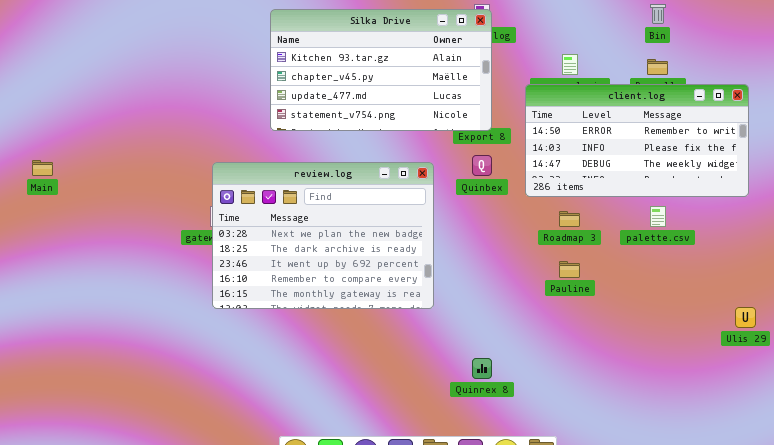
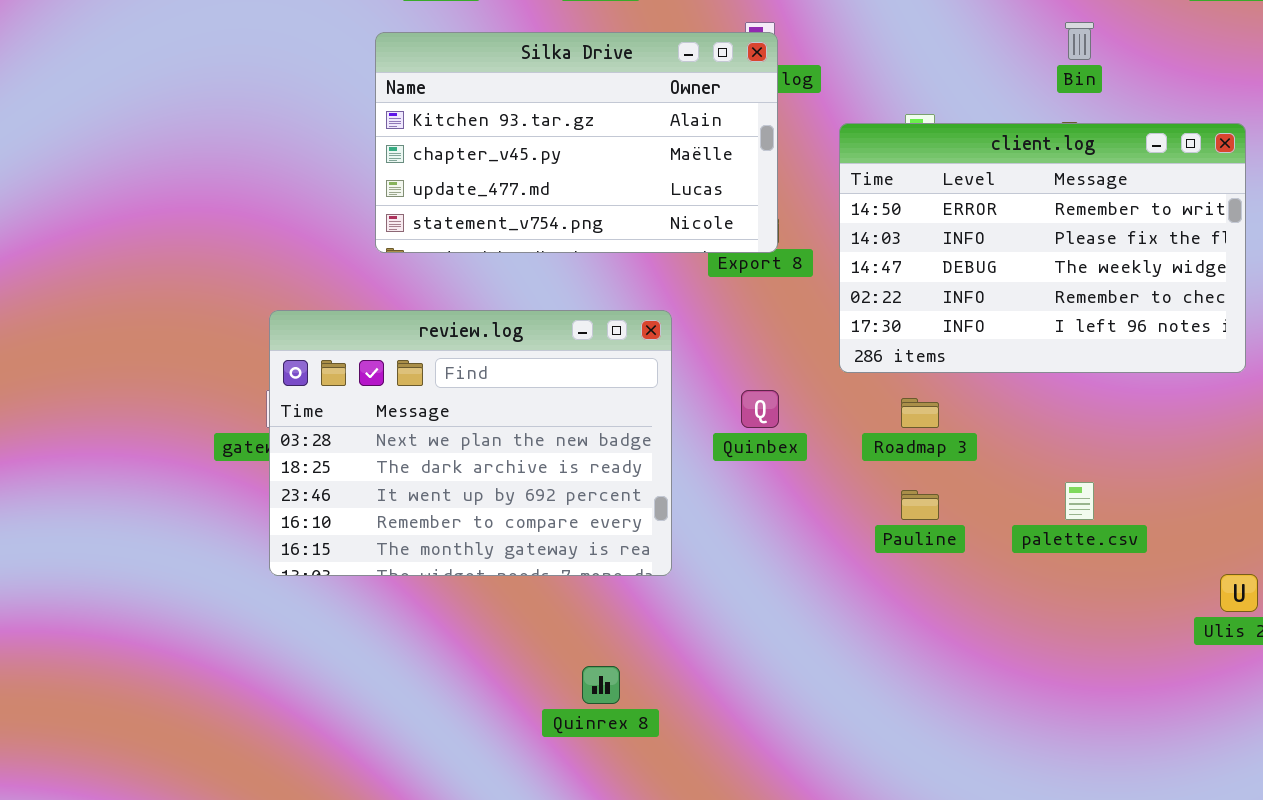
client.log: [525,84,749,197] -> [839,123,1246,373], resized
Quinbex: [472,155,492,176] -> [741,390,779,428], moved
palette.csv: [650,206,666,227] -> [1065,482,1094,520], moved
Quinrex 8: [472,358,492,379] -> [582,666,620,704], moved

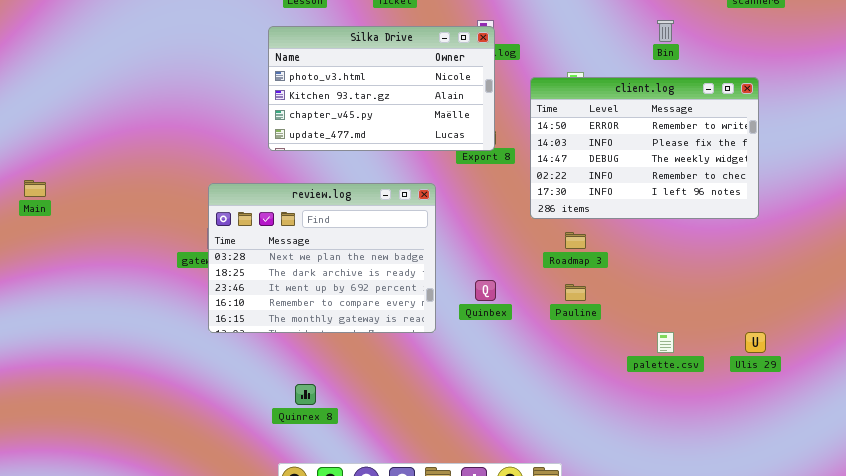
Silka Drive: [375,32,778,253] -> [268,26,495,151], scrolled up 1 row
Quinbex: [741,390,779,428] -> [475,280,496,301], moved
palette.csv: [1065,482,1094,520] -> [657,332,674,353], moved
Quinrex 8: [582,666,620,704] -> [295,384,316,405], moved

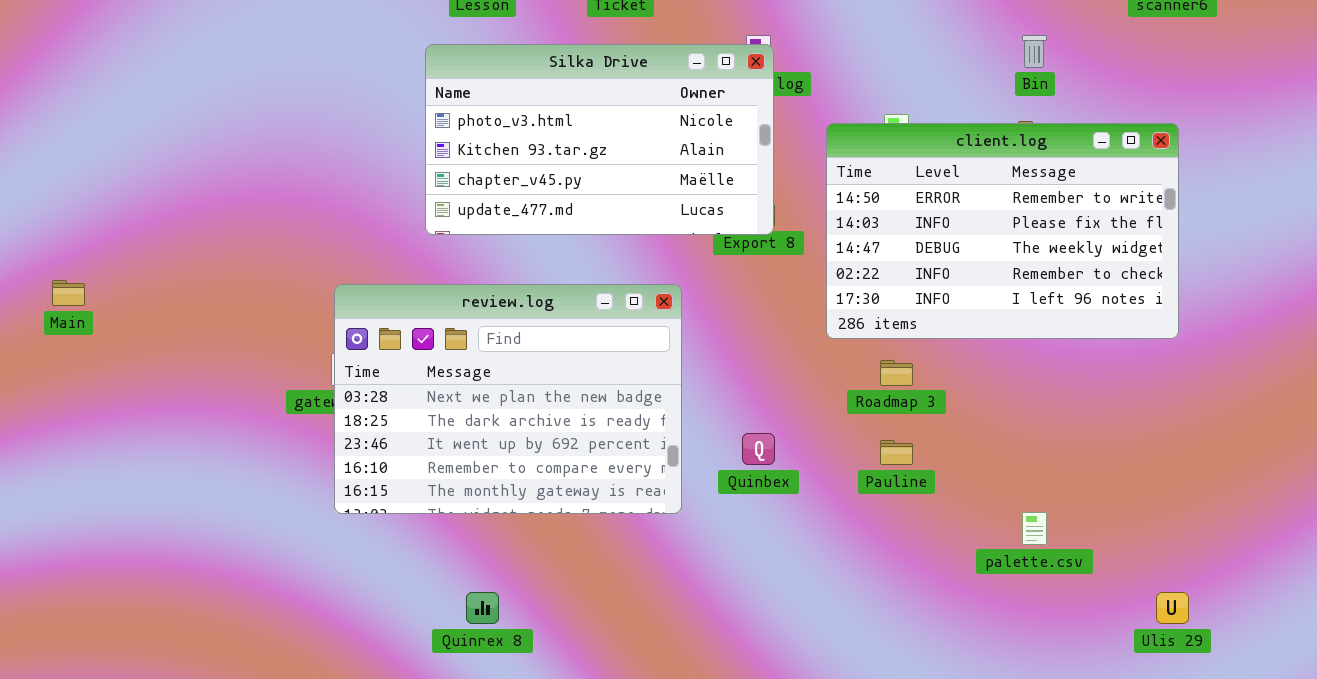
Ulis 29: [745,332,766,353] -> [1156,592,1189,624], moved

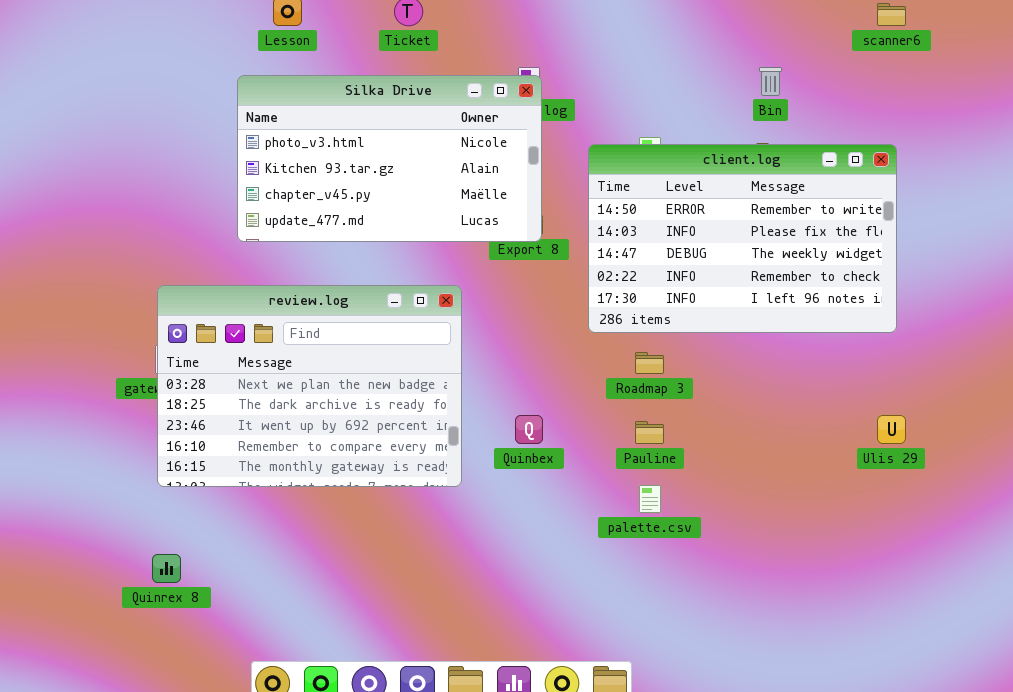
palette.csv: [1022,512,1047,545] -> [639,485,661,513], moved
Quinrex 8: [466,592,499,624] -> [152,554,181,583], moved
Ulis 29: [1156,592,1189,624] -> [877,415,906,444], moved

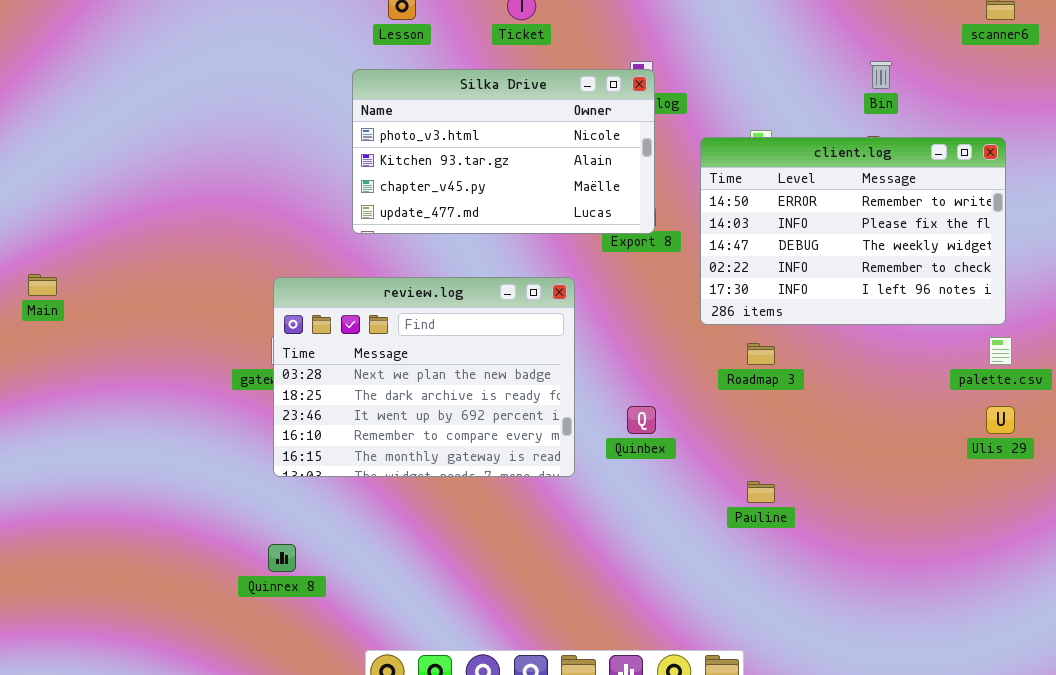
Pauline: [635,421,664,444] -> [747,481,775,503], moved
palette.csv: [639,485,661,513] -> [989,337,1012,365], moved

